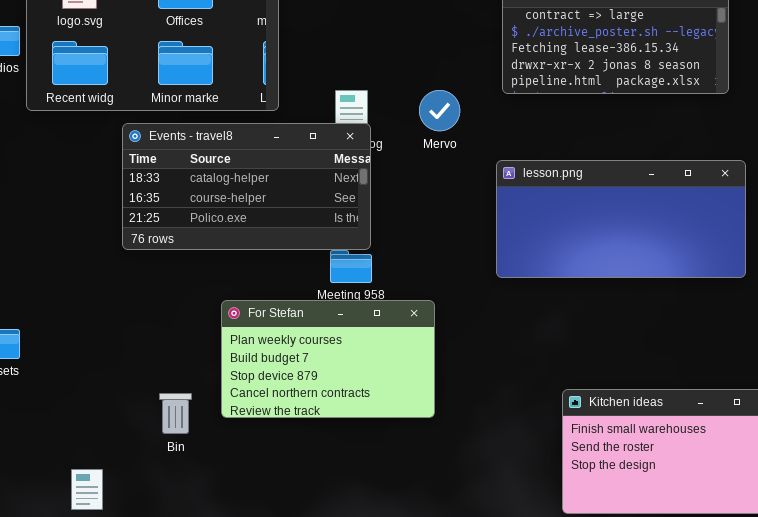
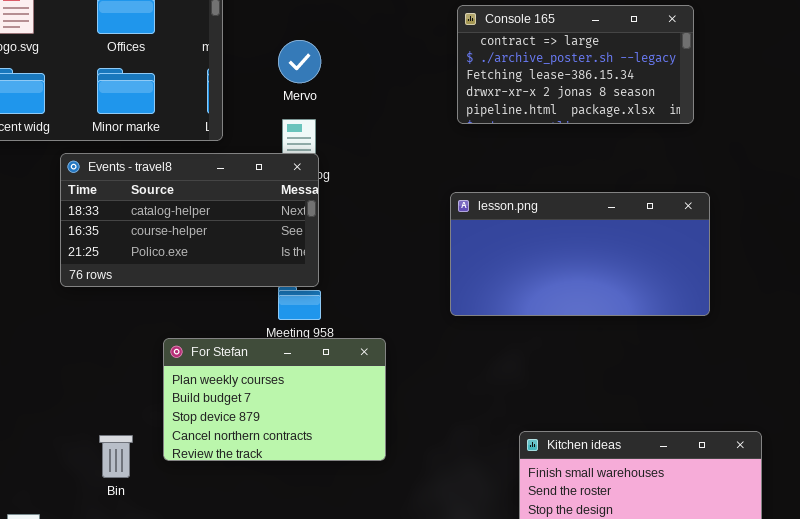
Mervo: [419,90,460,131] -> [278,40,321,83], moved

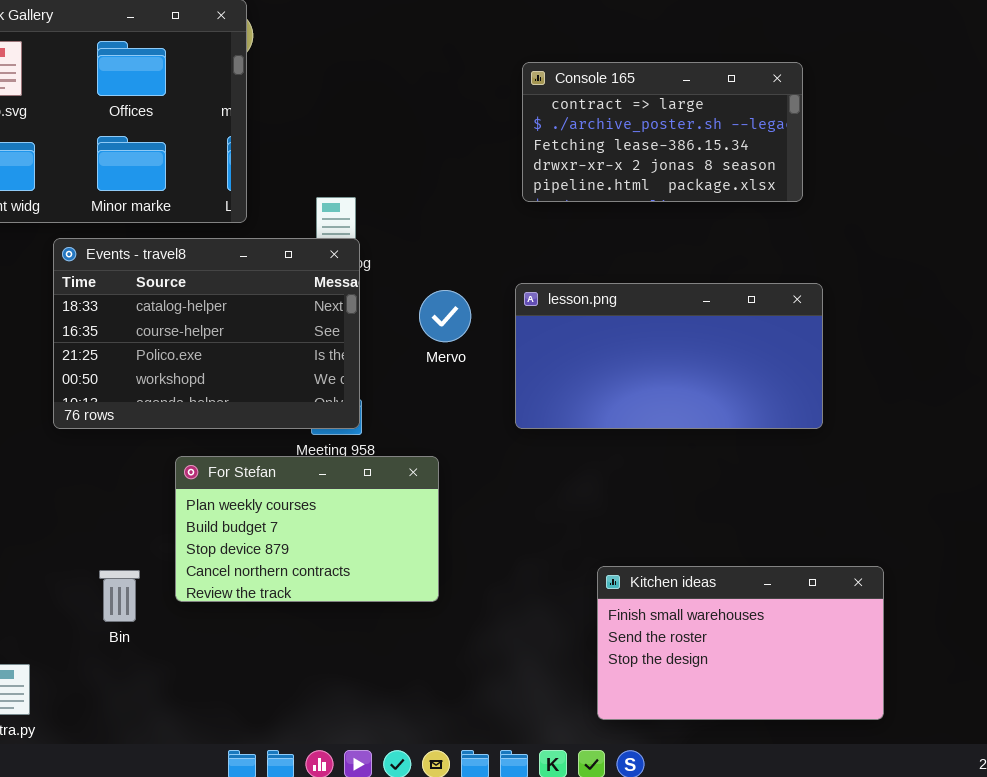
Mervo: [278,40,321,83] -> [419,290,471,342], moved
Events - travel8: [60,153,319,287] -> [53,238,360,429], resized

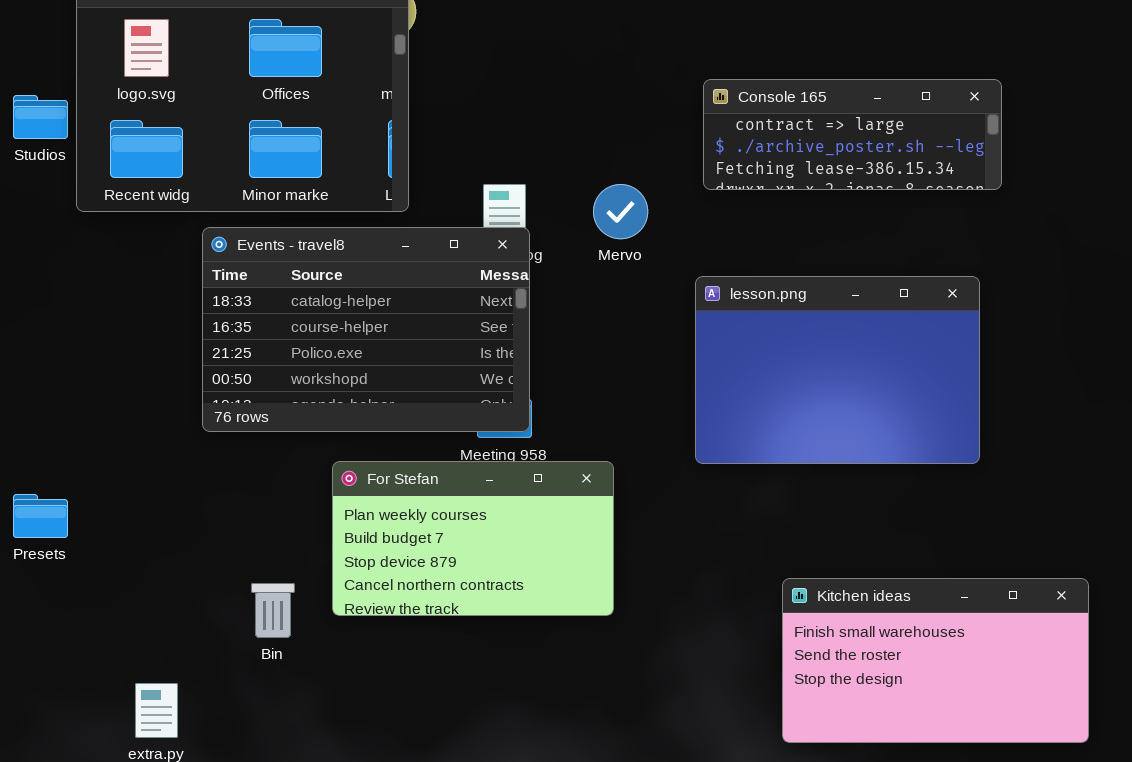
Console 165: [522,62,803,202] -> [703,79,1002,190], resized
lesson.png: [515,283,823,429] -> [695,276,980,464], resized
Mervo: [419,290,471,342] -> [593,184,648,239], moved

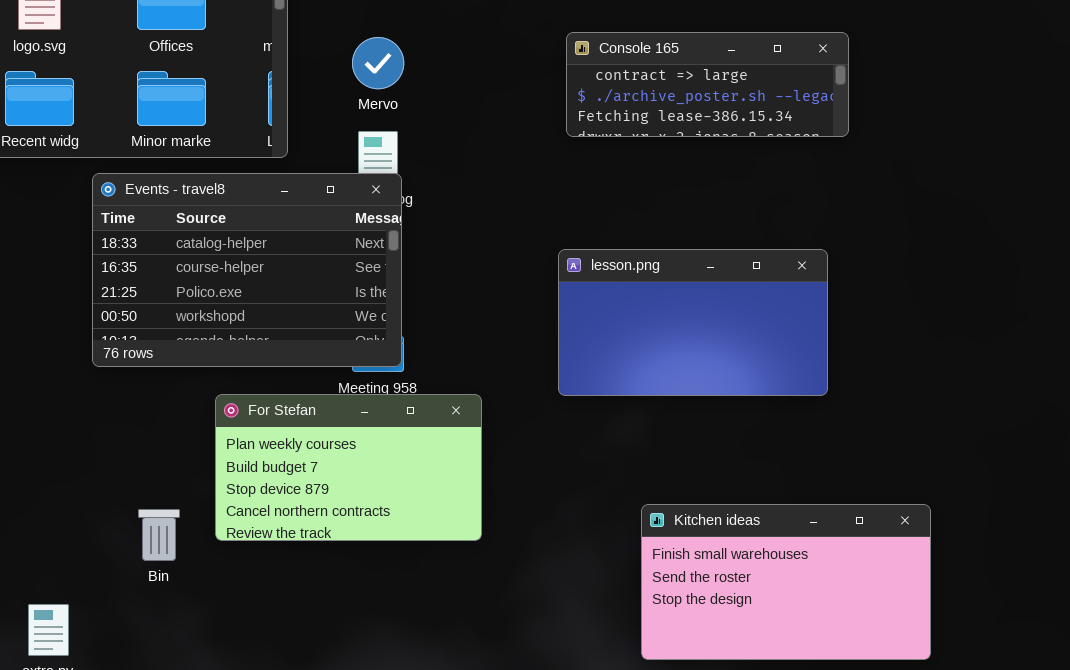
Mervo: [593,184,648,239] -> [352,37,404,89], moved
lesson.png: [695,276,980,464] -> [558,249,828,396], resized

